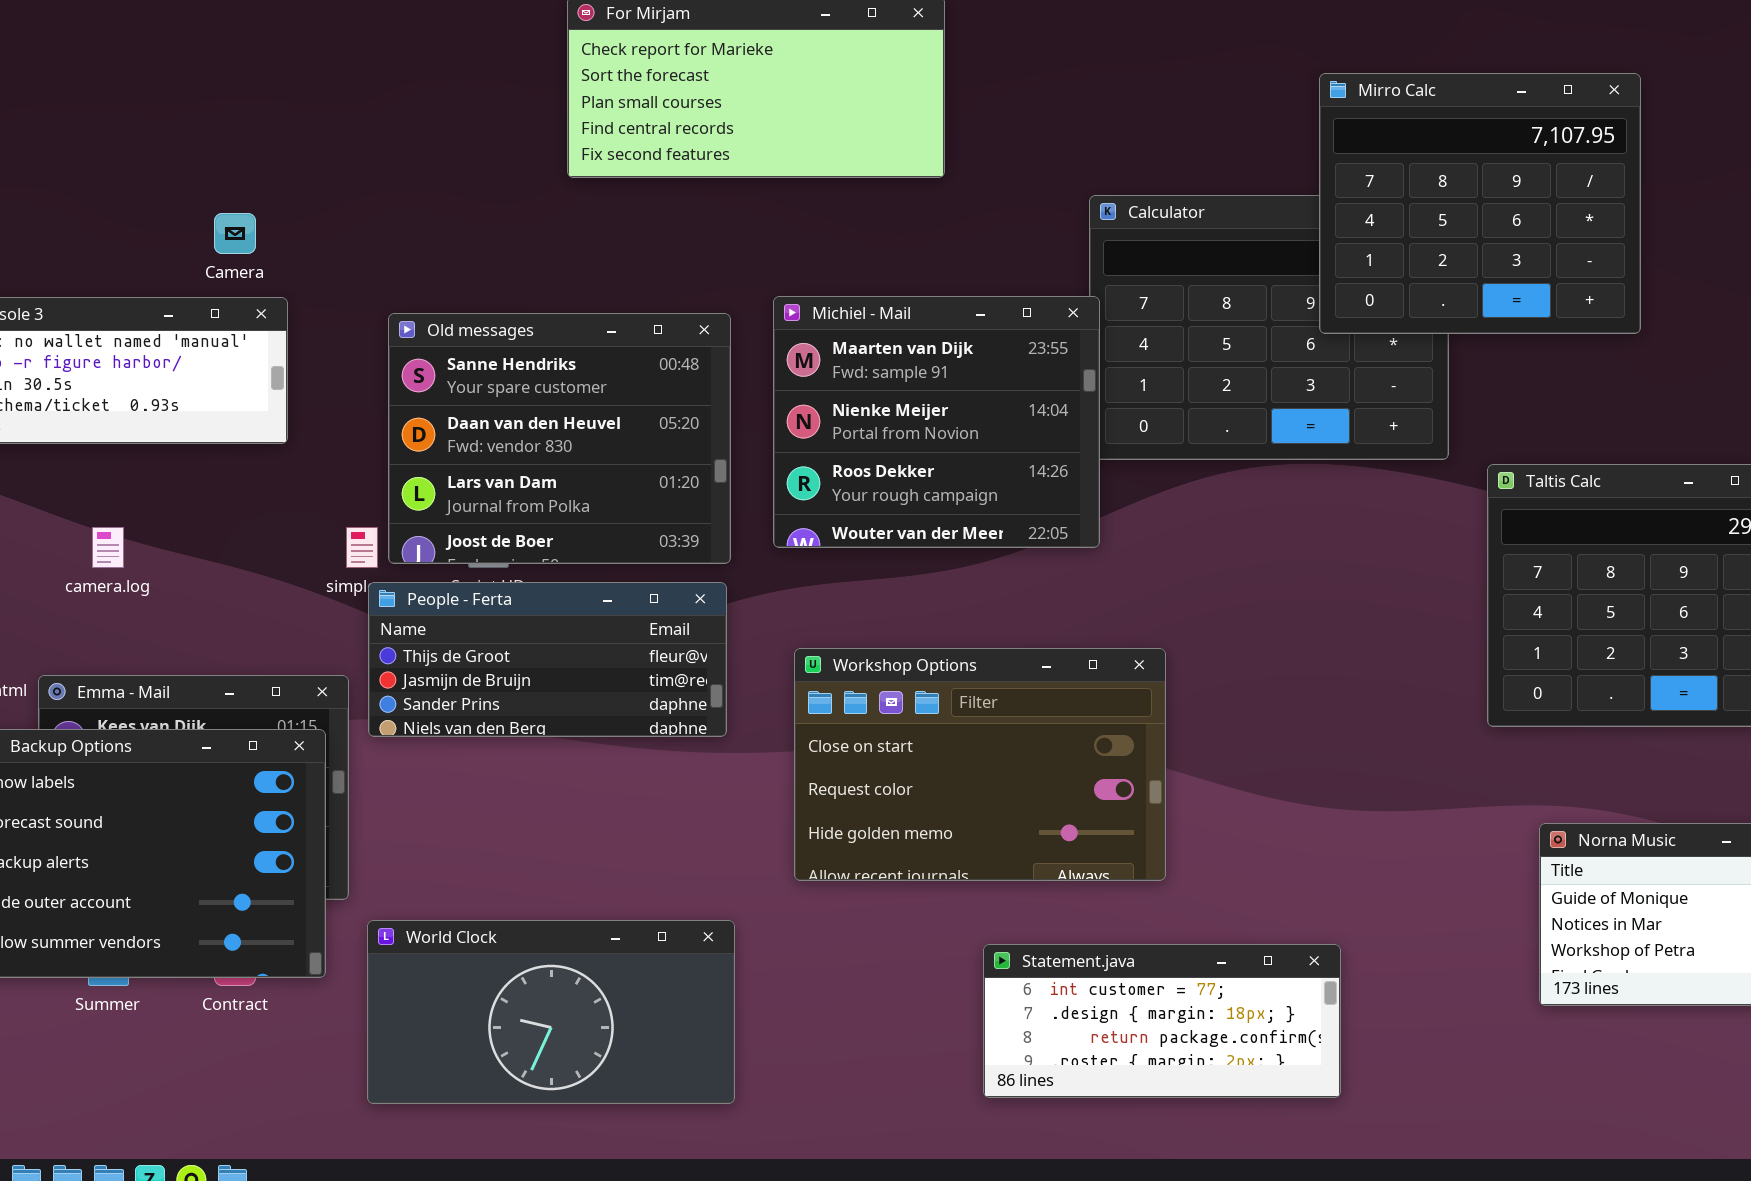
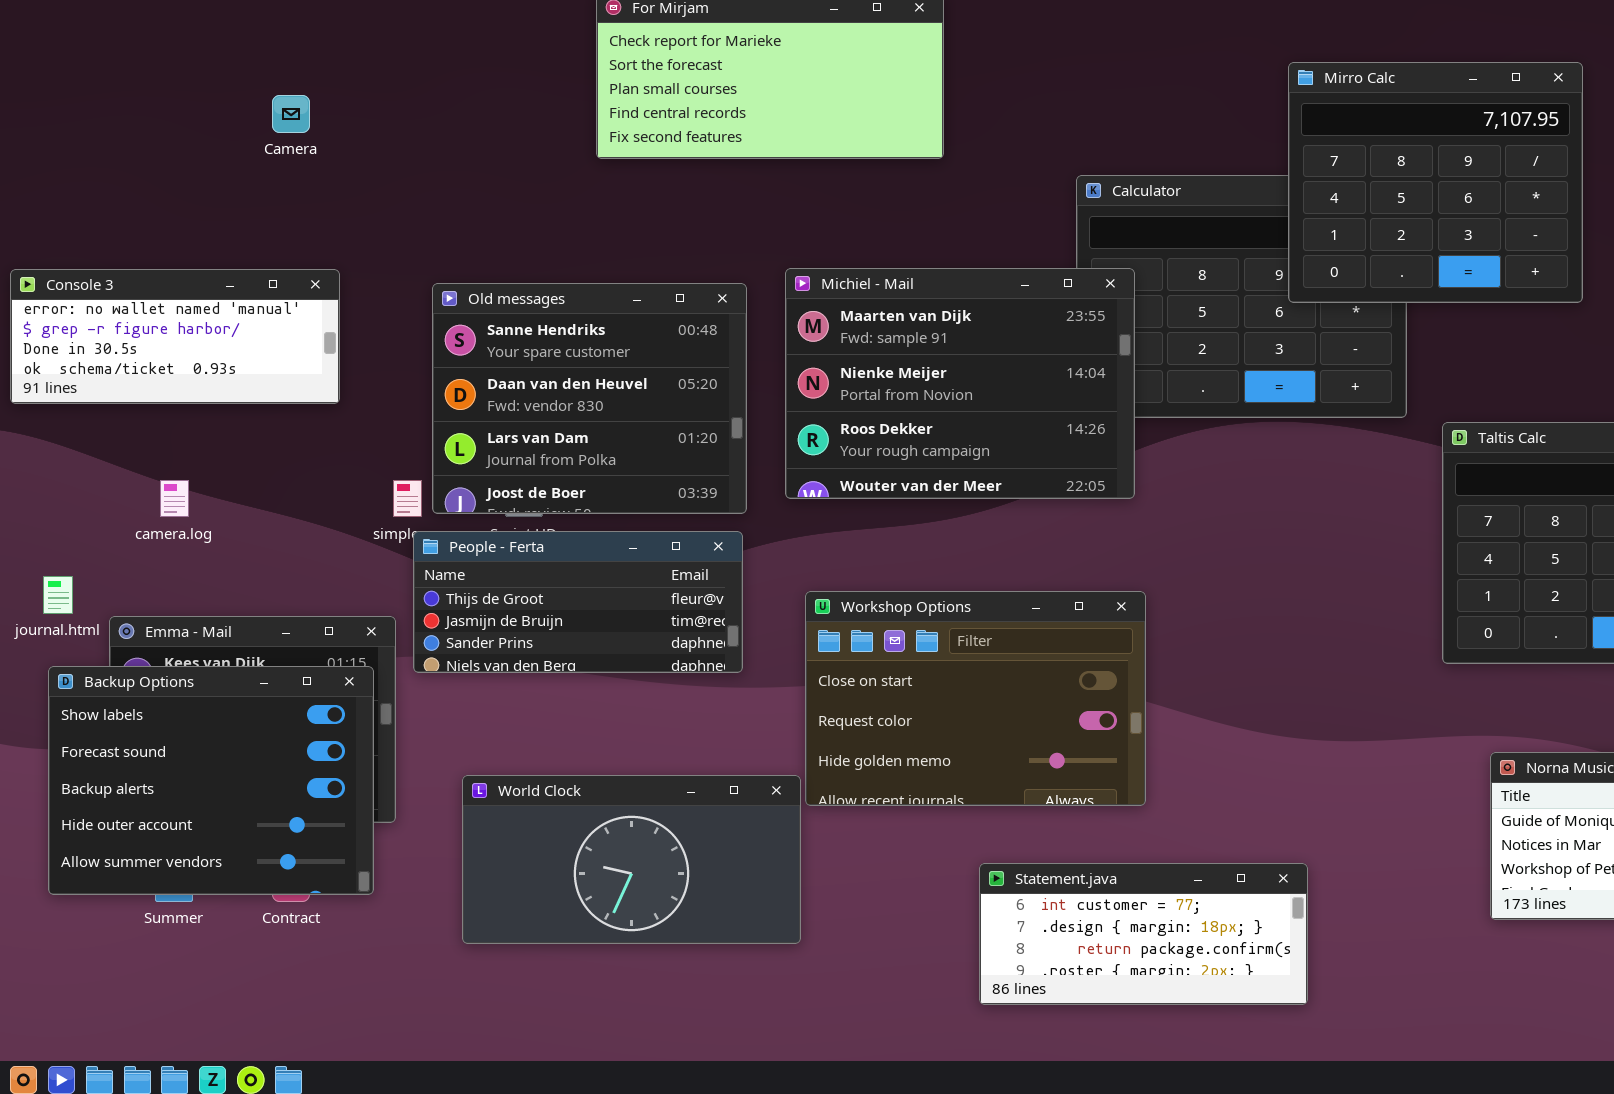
Camera: [214,213,256,254] -> [272,95,310,133], moved
Michiel - Mail: [773,296,1100,548] -> [785,268,1135,499], resized
World Clock: [367,920,735,1104] -> [462,775,801,944], moved

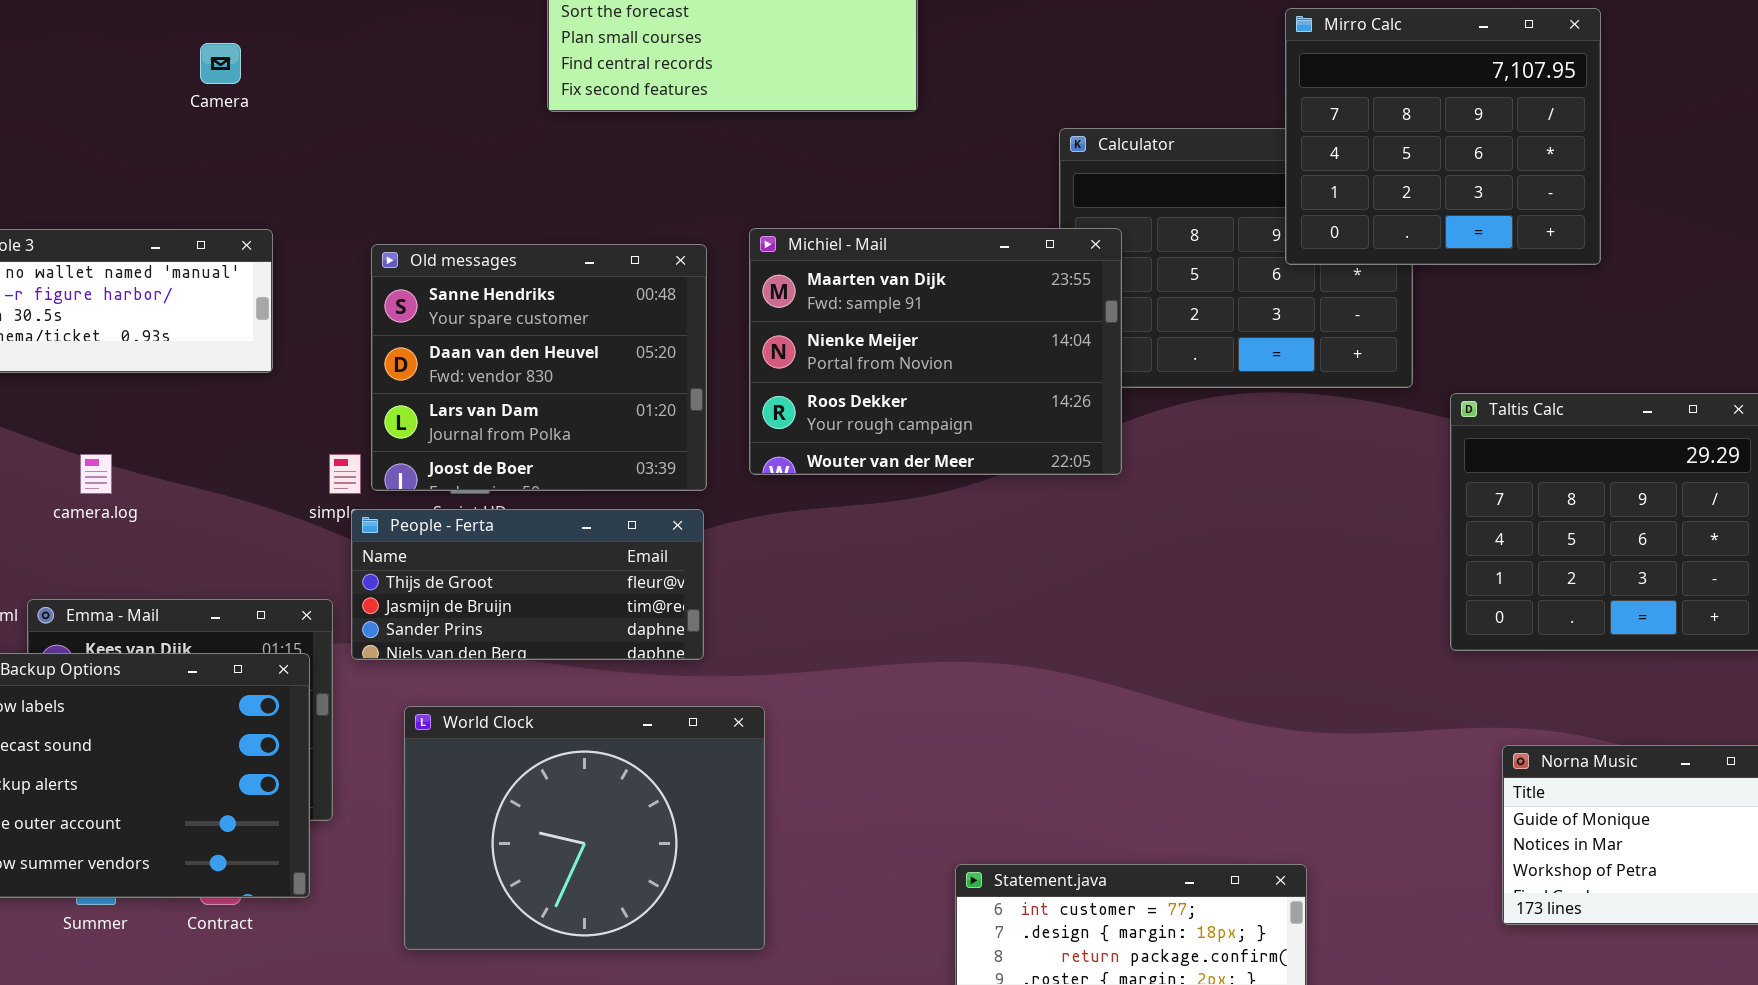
Workshop Options: [805,591,1146,806] -> none, closed
World Clock: [462,775,801,944] -> [404,706,765,950], resized

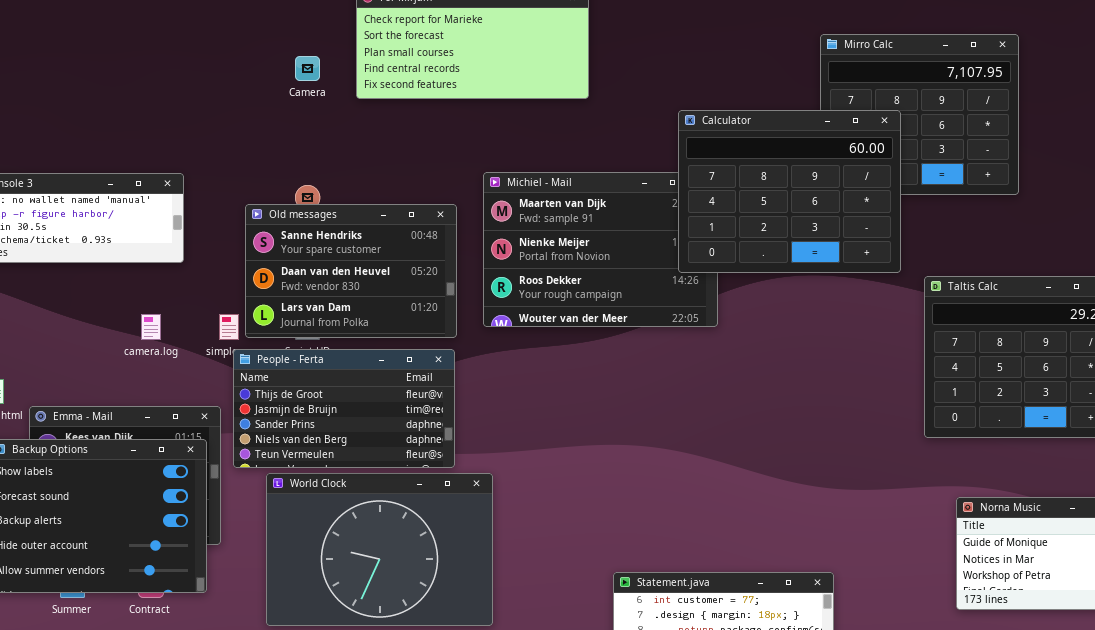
Camera: [200,43,241,84] -> [295,56,320,81], moved
Calculator: [1059,128,1413,388] -> [678,110,901,273], raised
Old messages: [371,244,707,491] -> [245,204,457,338], resized
camera.log: [80,454,112,494] -> [141,314,161,340], moved
People - Ferta: [351,509,704,660] -> [233,349,455,468], resized

